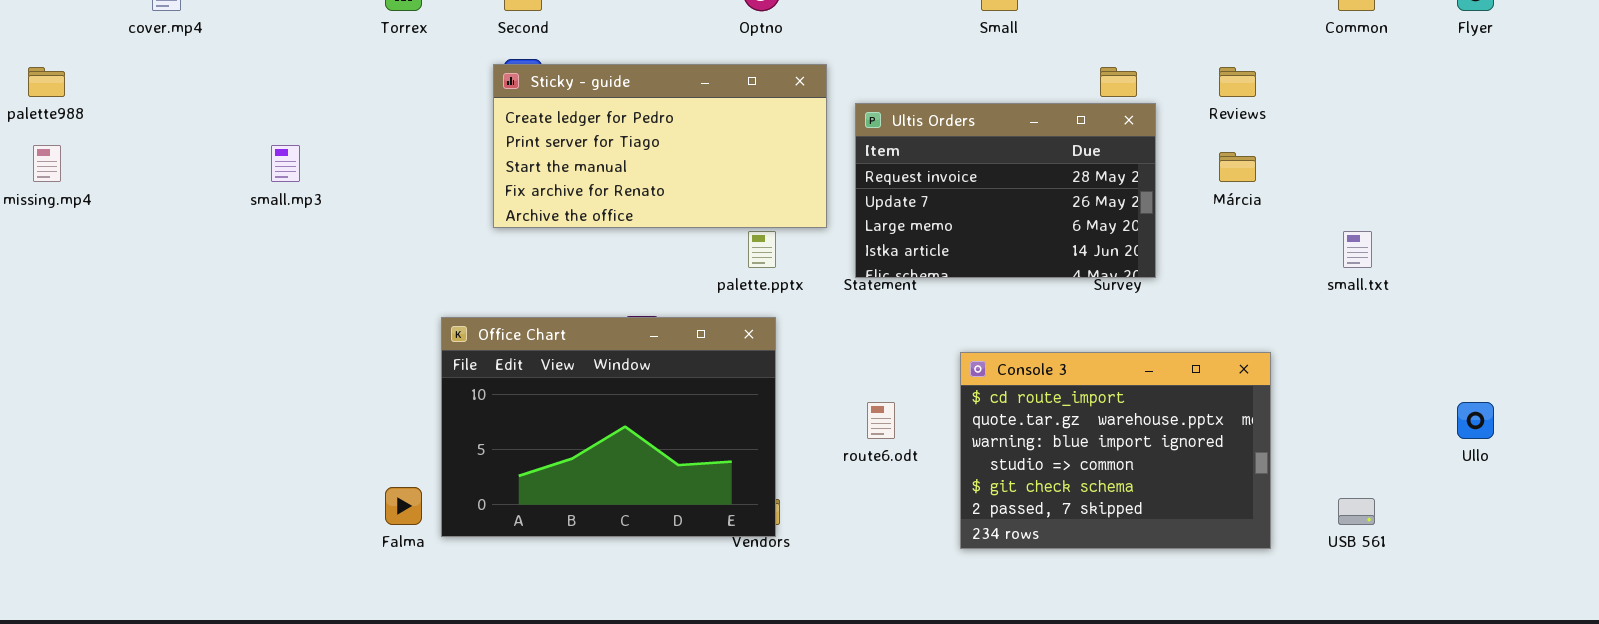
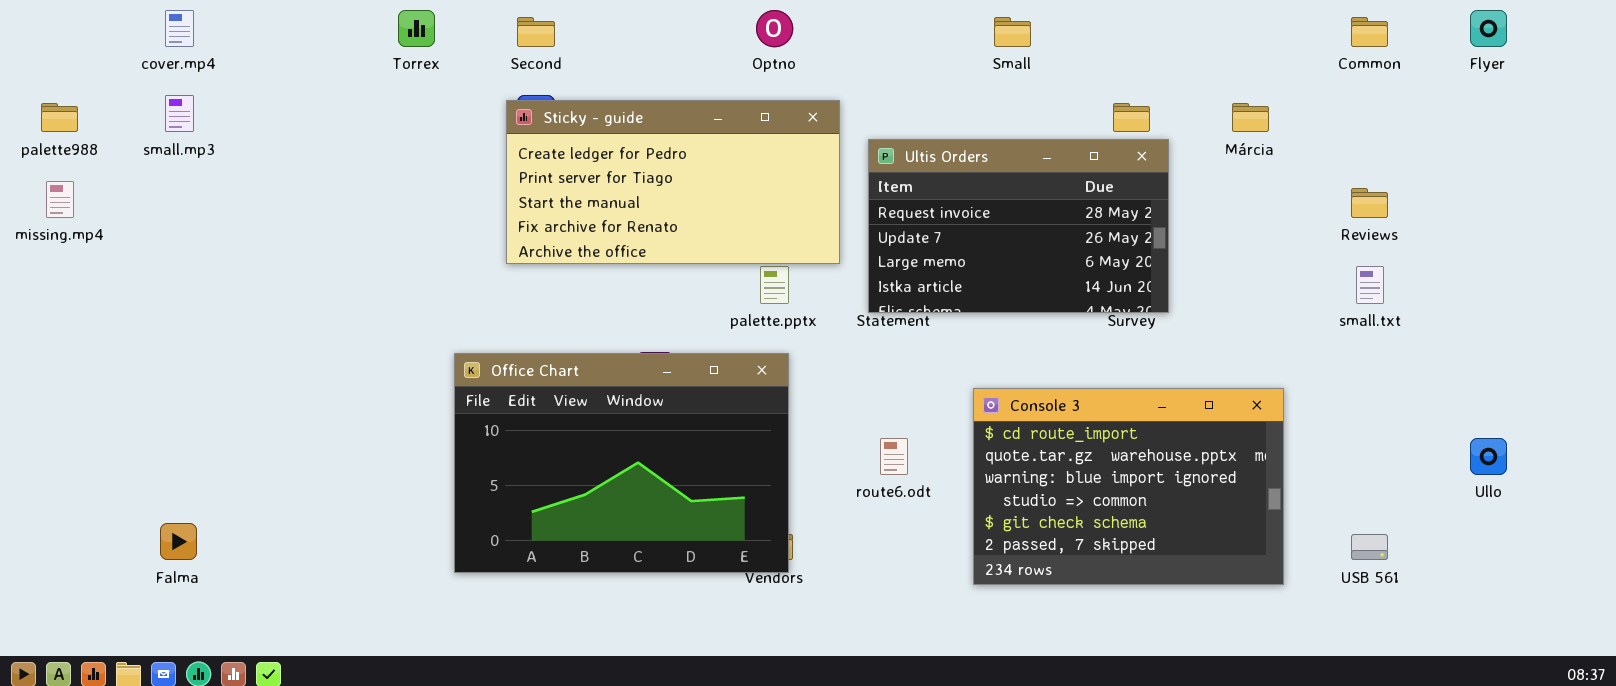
Reviews: [1219,67,1256,97] -> [1351,188,1388,218], moved
small.mp3: [271,145,300,182] -> [165,95,194,132], moved
Márcia: [1219,152,1256,182] -> [1232,103,1269,132], moved
Falma: [385,487,422,525] -> [160,523,197,560], moved

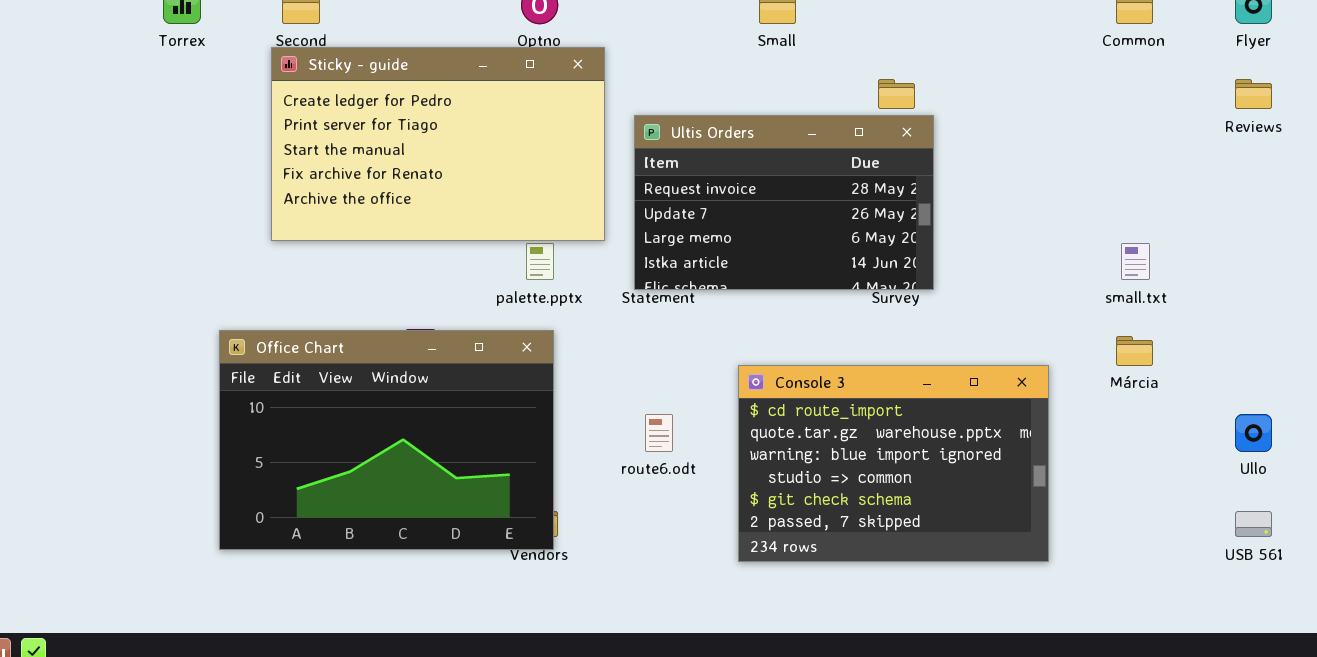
Sticky - guide: [506,100,840,264] -> [271,47,605,241], resized
Márcia: [1232,103,1269,132] -> [1116,336,1153,366], moved
Reviews: [1351,188,1388,218] -> [1235,79,1272,109], moved
USB 561: [1351,534,1388,560] -> [1235,511,1272,537], moved

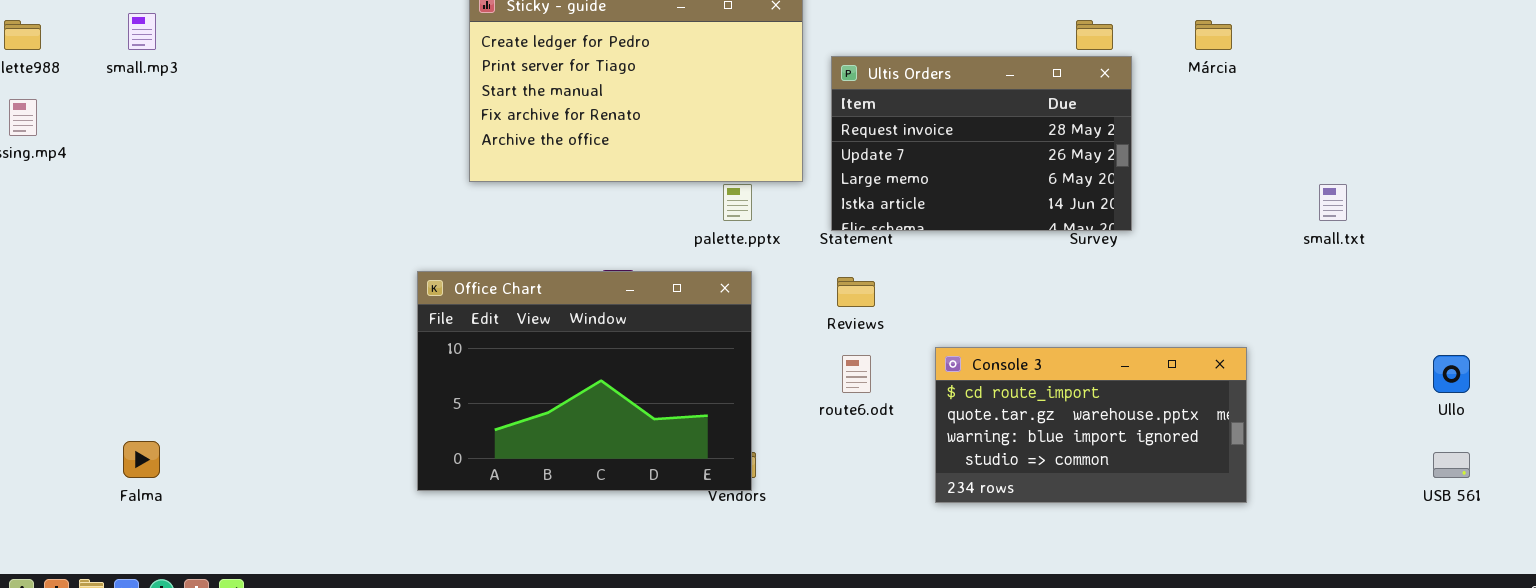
Reviews: [1235,79,1272,109] -> [837,277,875,307], moved
Márcia: [1116,336,1153,366] -> [1195,20,1232,50], moved
Console 3: [738,365,1049,562] -> [935,347,1247,503], resized

